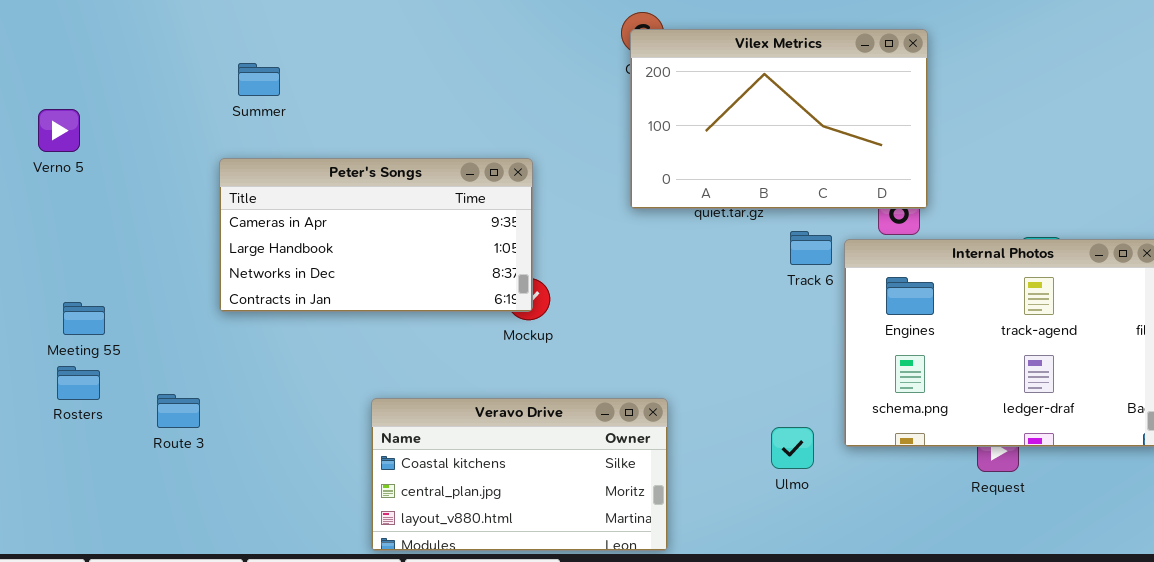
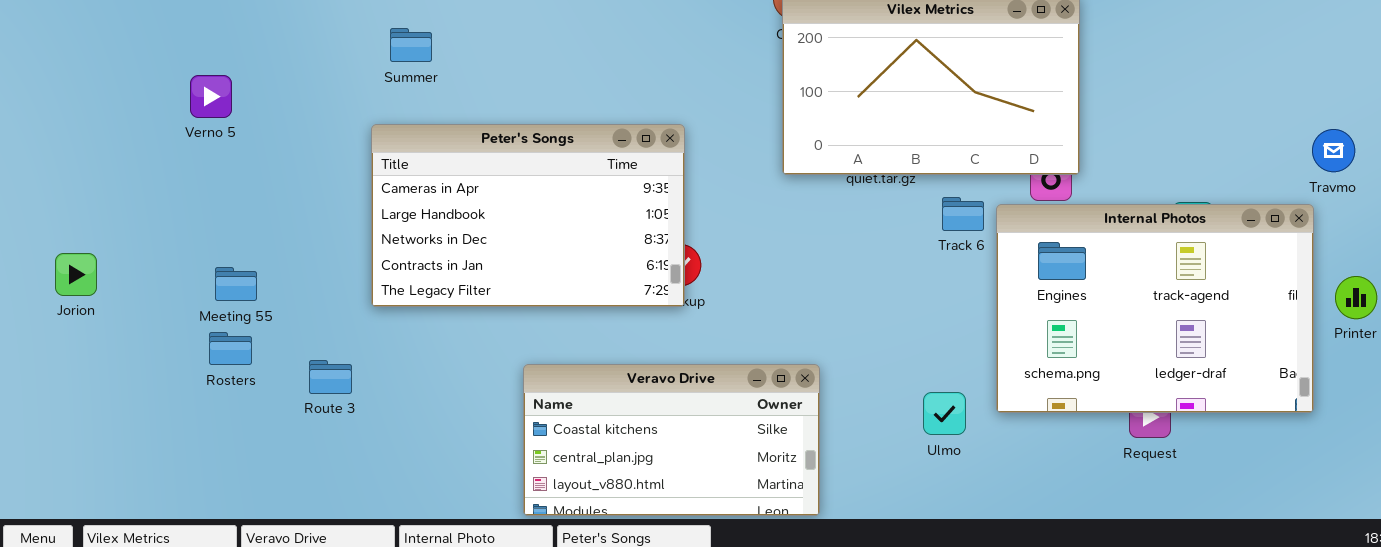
Peter's Songs: [219,158,533,312] -> [371,124,685,307], resized

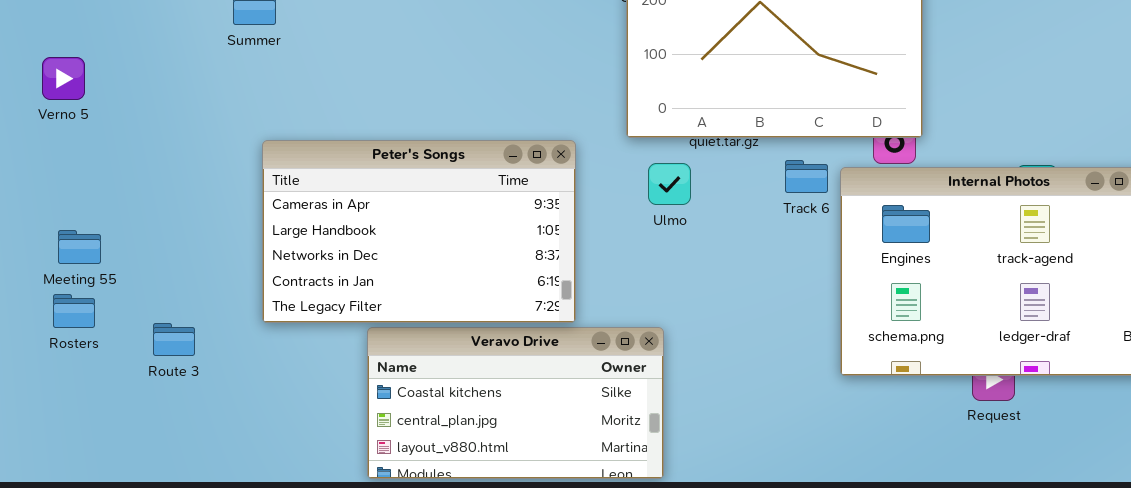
Verno 5: [190,75,232,118] -> [42,57,85,100], moved
Peter's Songs: [371,124,685,307] -> [262,140,576,323], moved
Ulmo: [923,392,966,435] -> [648,163,691,205], moved

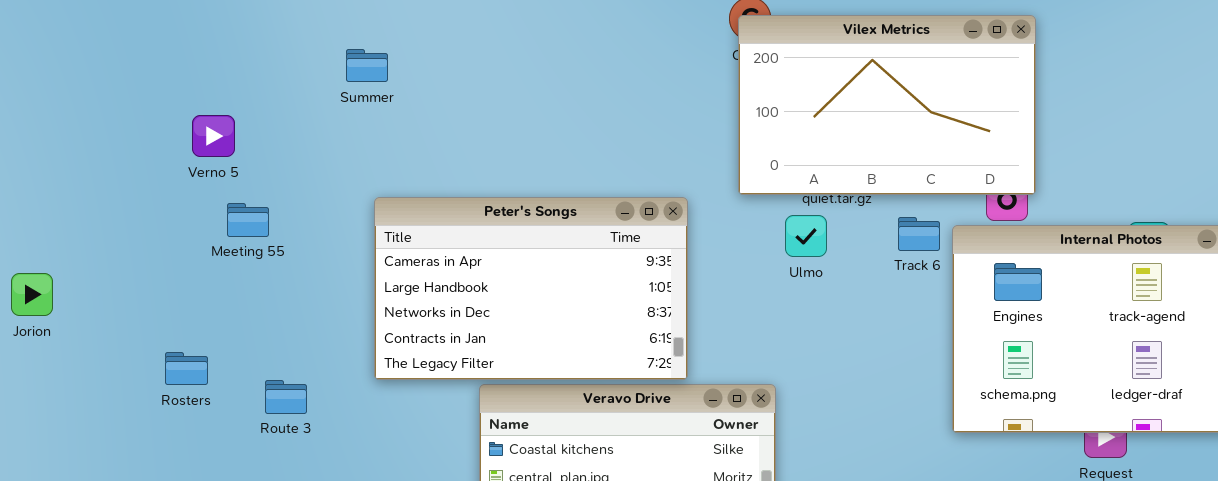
Verno 5: [42,57,85,100] -> [192,115,235,157], moved
Ulmo: [648,163,691,205] -> [785,215,827,257], moved
Meeting 55: [58,230,101,264] -> [227,203,269,237], moved

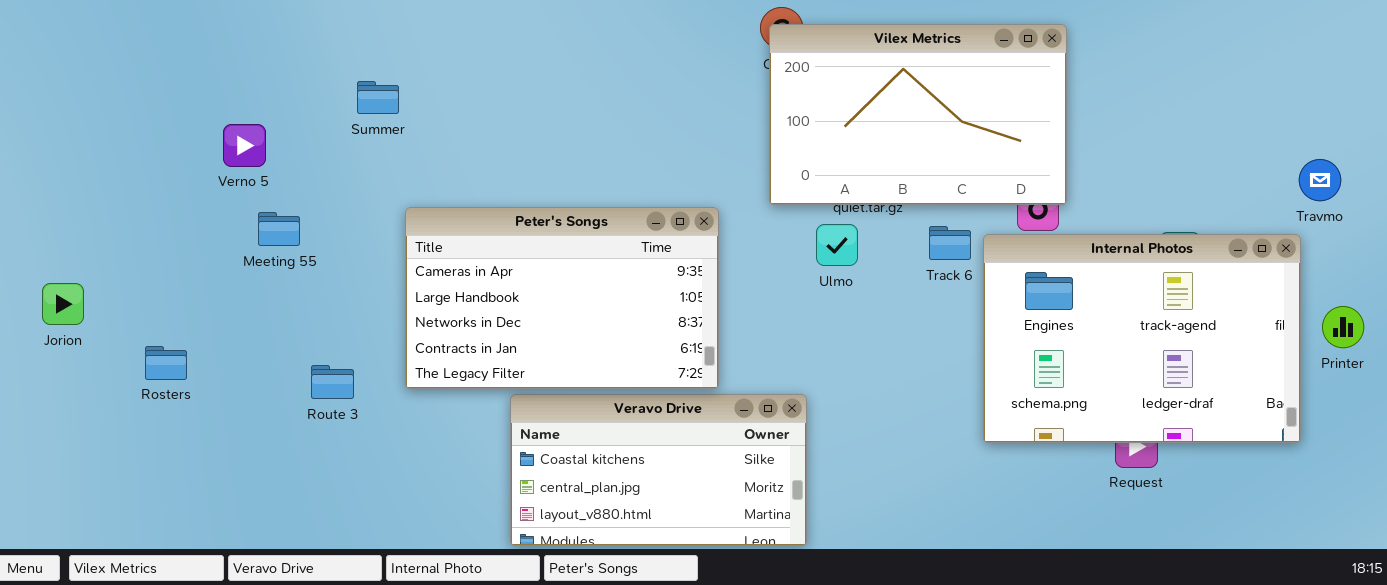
Summer: [346,49,388,82] -> [357,81,399,114], moved
Rosters: [165,352,208,385] -> [145,346,187,380], moved
Route 3: [265,380,307,414] -> [311,365,354,399], moved

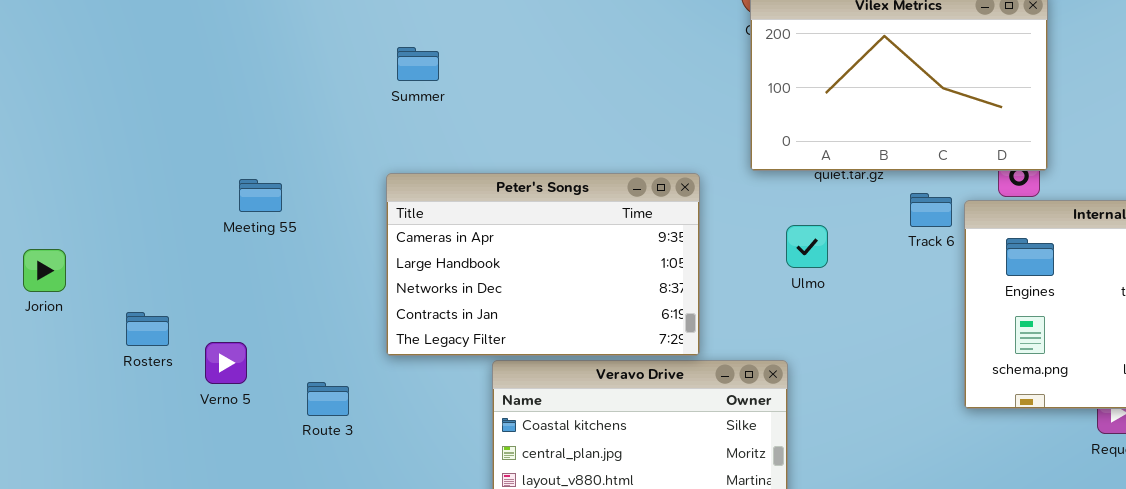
Summer: [357,81,399,114] -> [397,47,439,81], moved
Verno 5: [223,124,266,167] -> [205,342,247,384], moved
Ulmo: [816,224,858,266] -> [786,225,828,268], moved
Route 3: [311,365,354,399] -> [307,382,349,416], moved

